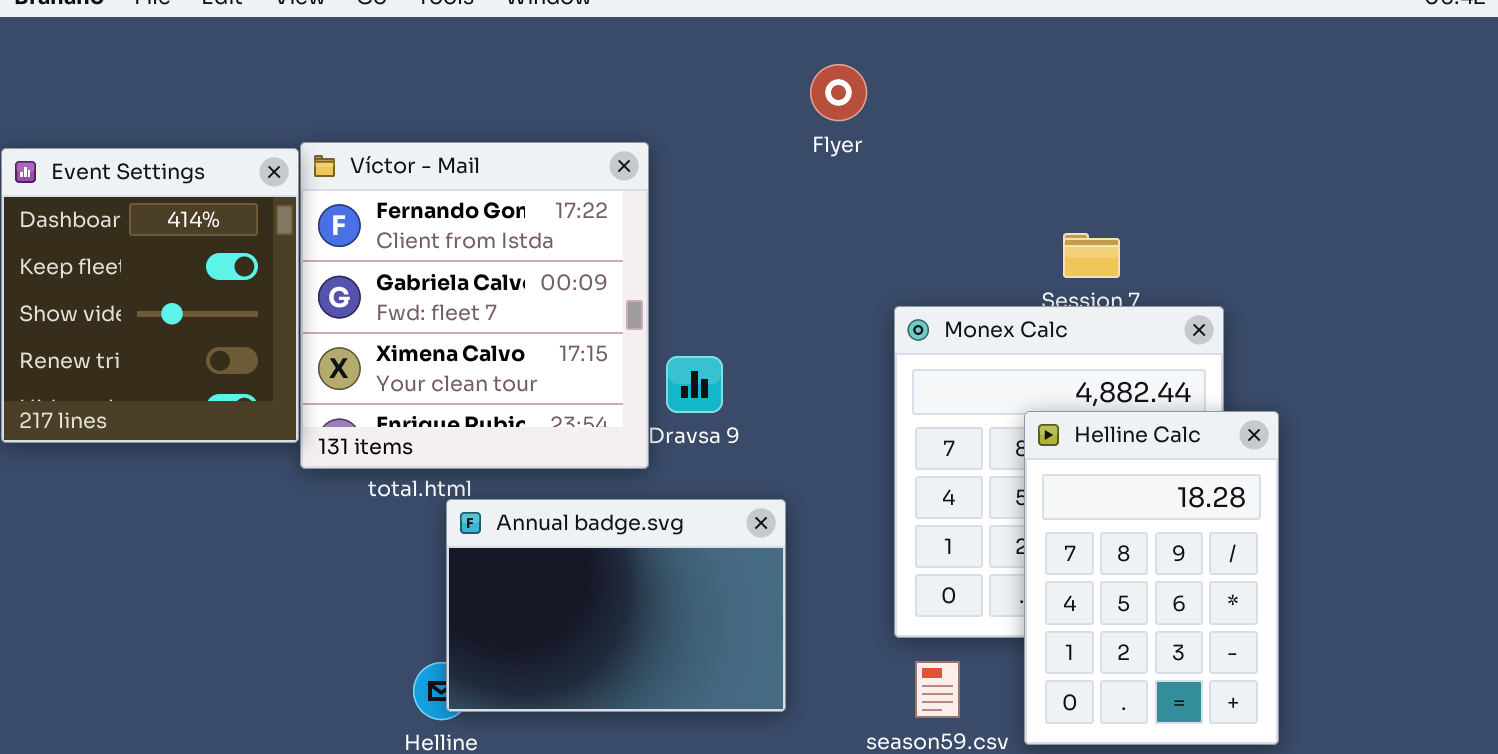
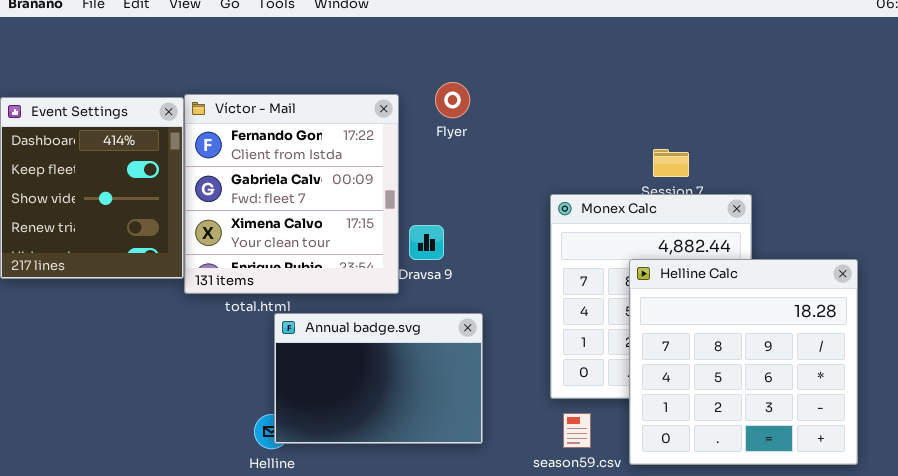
Flyer: [810,64,867,121] -> [435,82,470,118], moved
Helline Calc: [1024,411,1279,745] -> [629,259,858,465], resized

